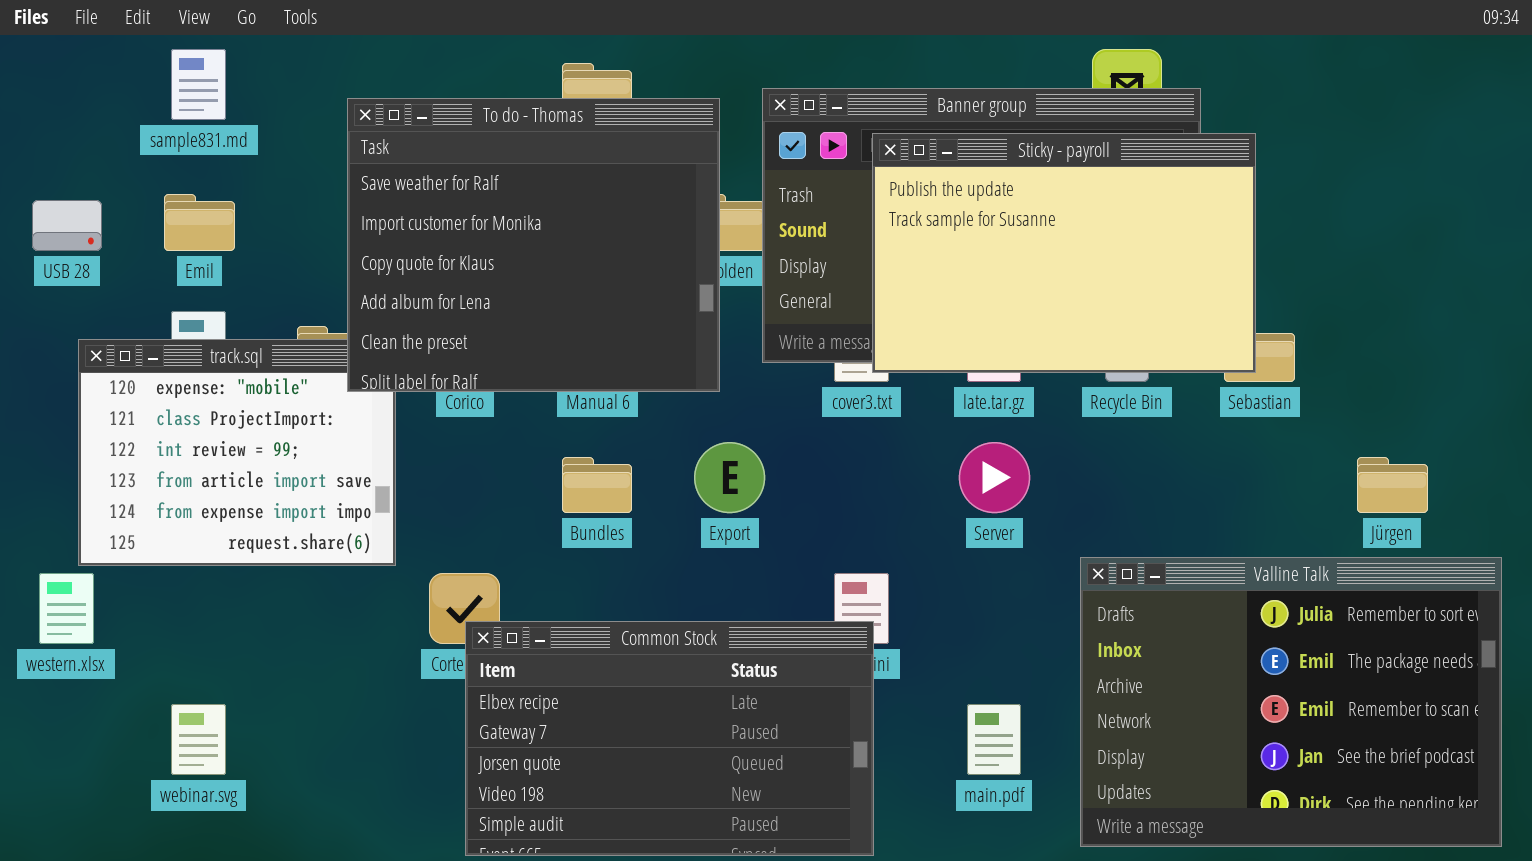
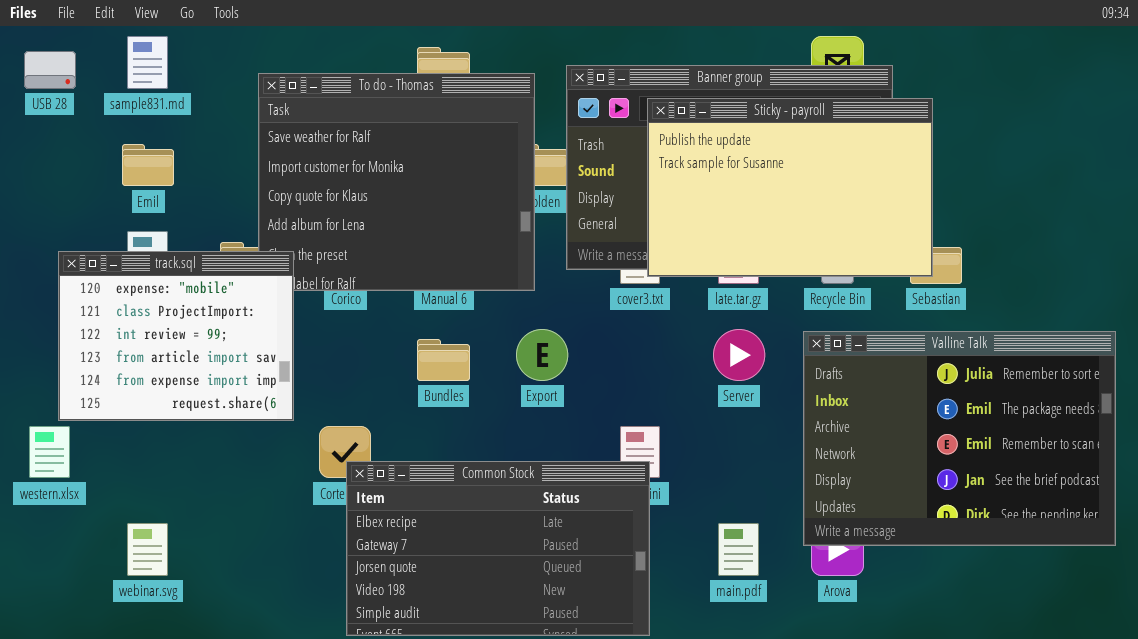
USB 28: [32,200,102,251] -> [24,51,76,89], moved
track.sql: [78,339,396,566] -> [58,251,294,421], raised
Valline Talk: [1080,557,1502,847] -> [803,331,1116,546], moved

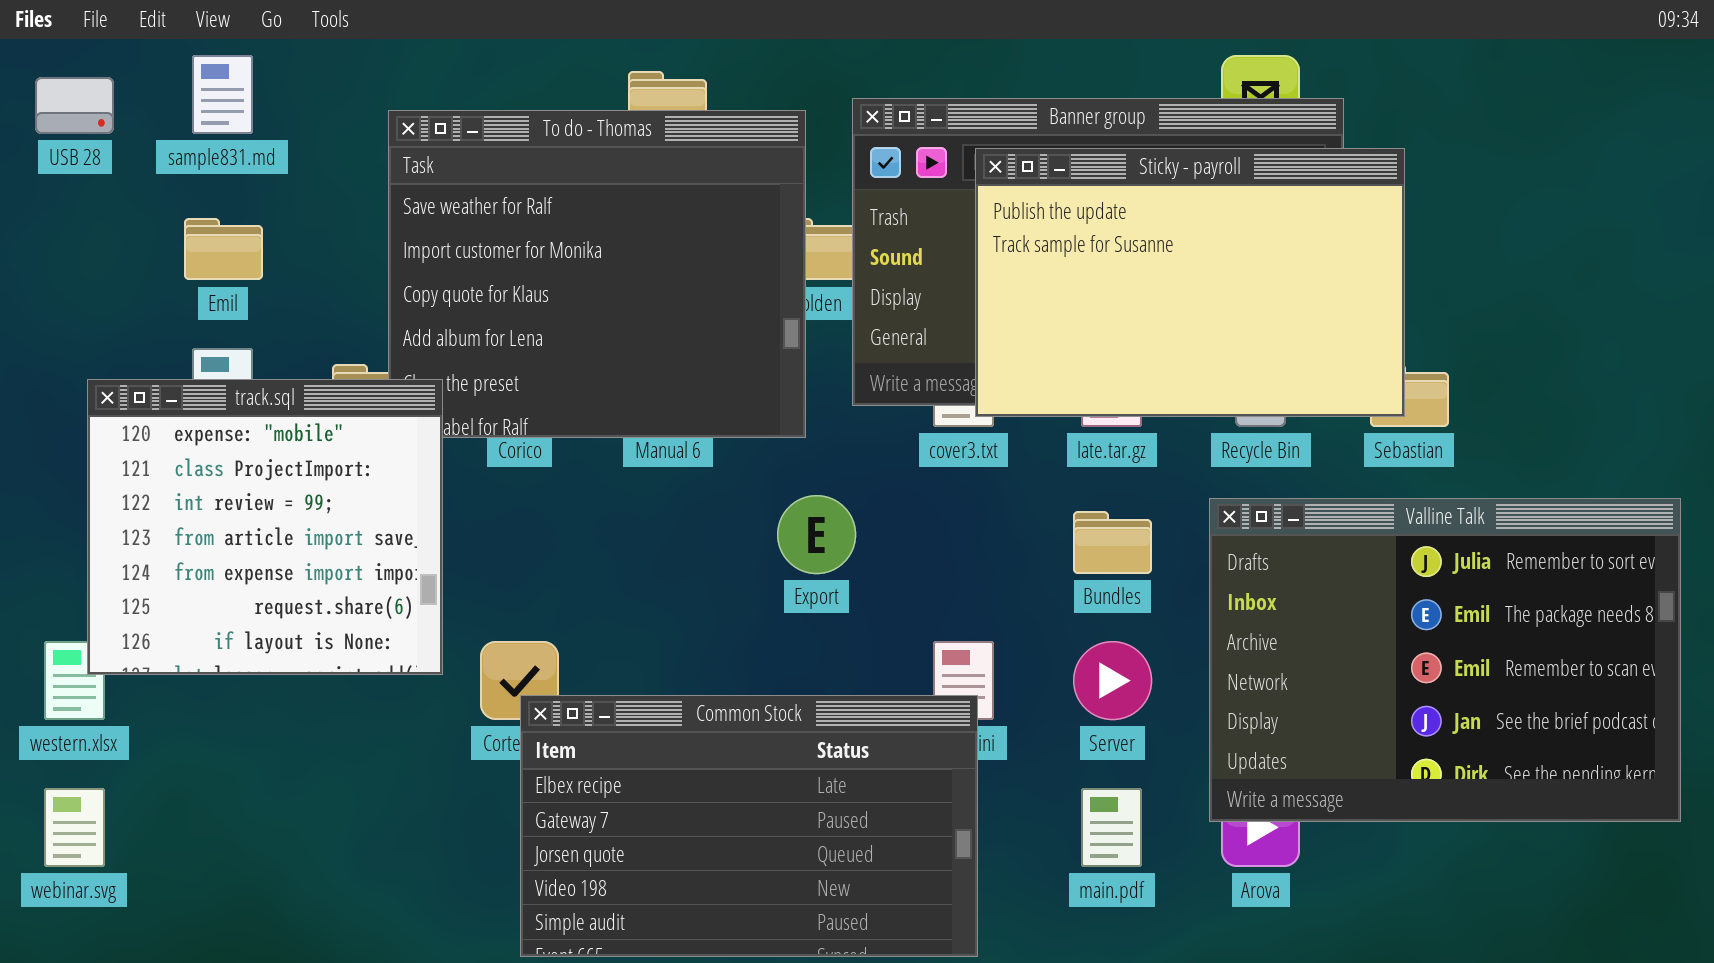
track.sql: [58,251,294,421] -> [87,379,443,675], resized
Server: [713,329,765,381] -> [1073,641,1152,720], moved
Bundles: [417,339,470,381] -> [1073,511,1152,574], moved
webinar.svg: [127,523,168,576] -> [44,788,105,867], moved

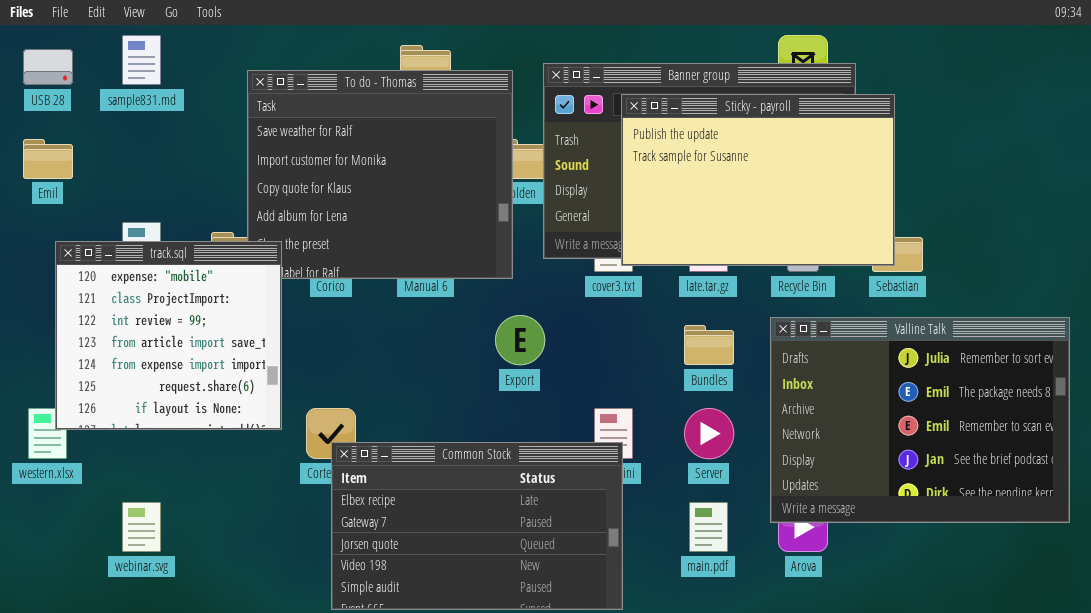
Emil: [184,218,263,280] -> [23,139,73,179], moved
webinar.svg: [44,788,105,867] -> [122,502,161,552], moved

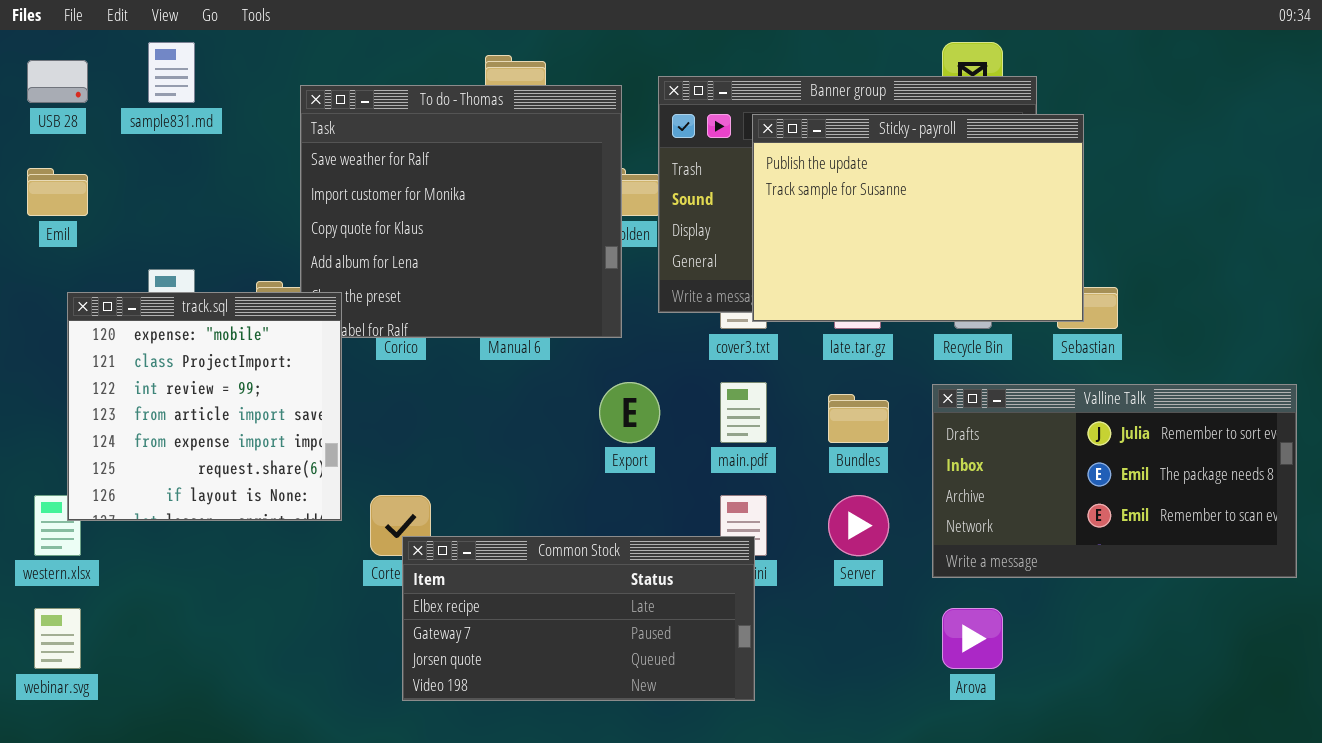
Valline Talk: [770,317,1070,523] -> [932,384,1297,578], resized
Common Stock: [331,442,623,610] -> [402,536,755,701], resized
webinar.svg: [122,502,161,552] -> [34,608,81,669], moved
main.pdf: [689,502,728,552] -> [720,382,767,443], moved

